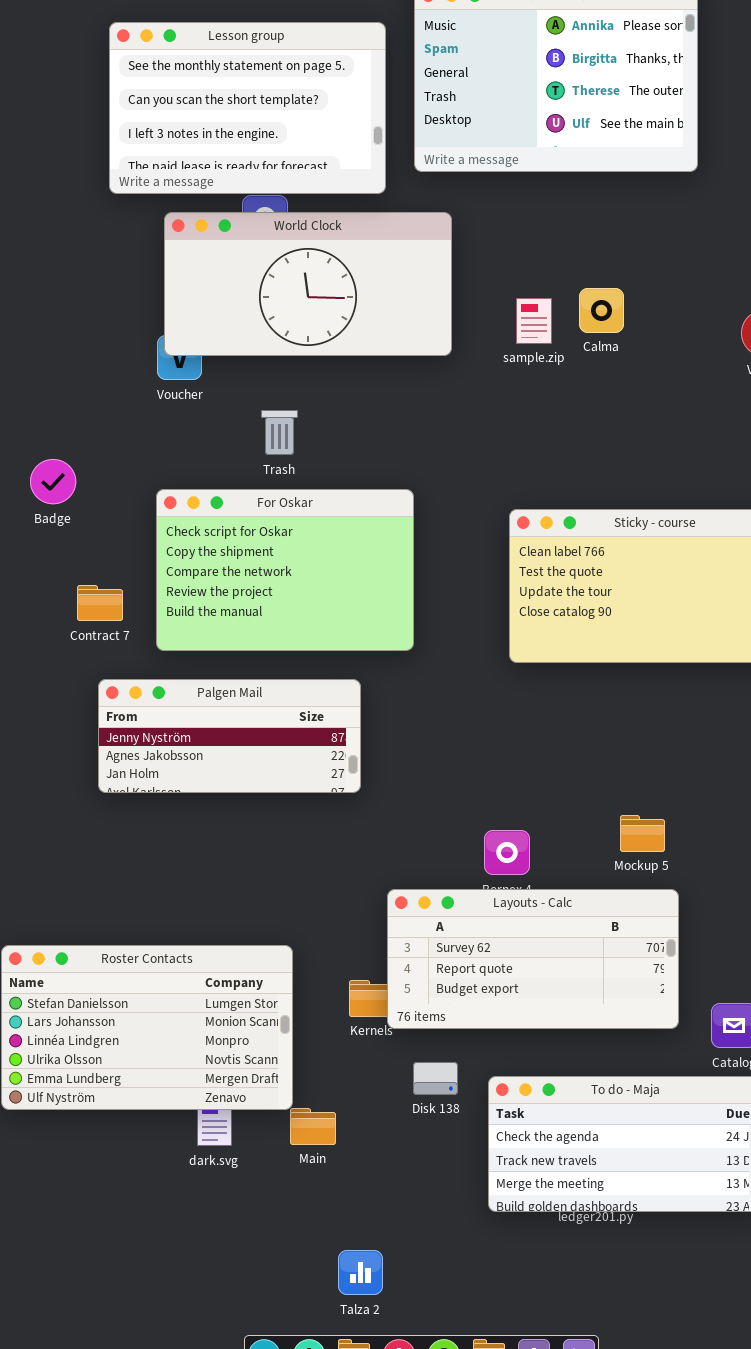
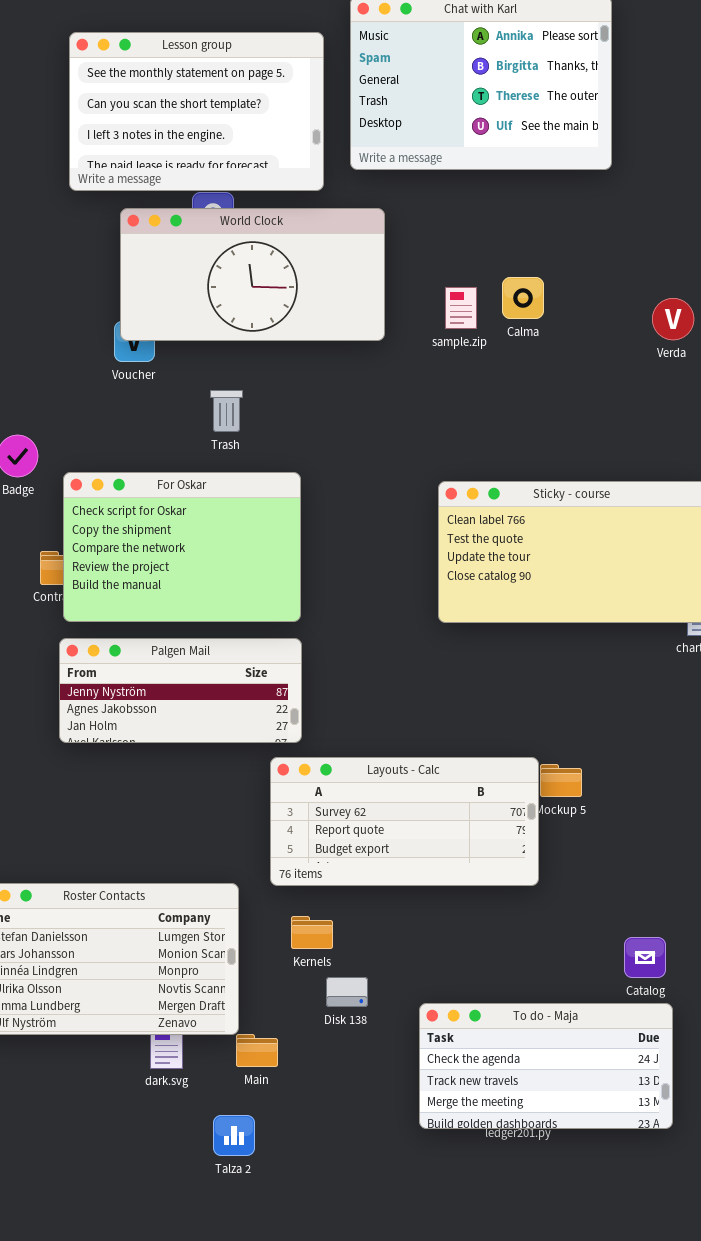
For Oskar: [156,489,414,651] -> [63,472,301,622], moved
Layouts - Calc: [387,889,679,1029] -> [270,757,539,886], moved
Disk 138: [413,1062,458,1095] -> [326,977,368,1007], moved
Talza 2: [338,1250,383,1295] -> [213,1115,255,1156], moved

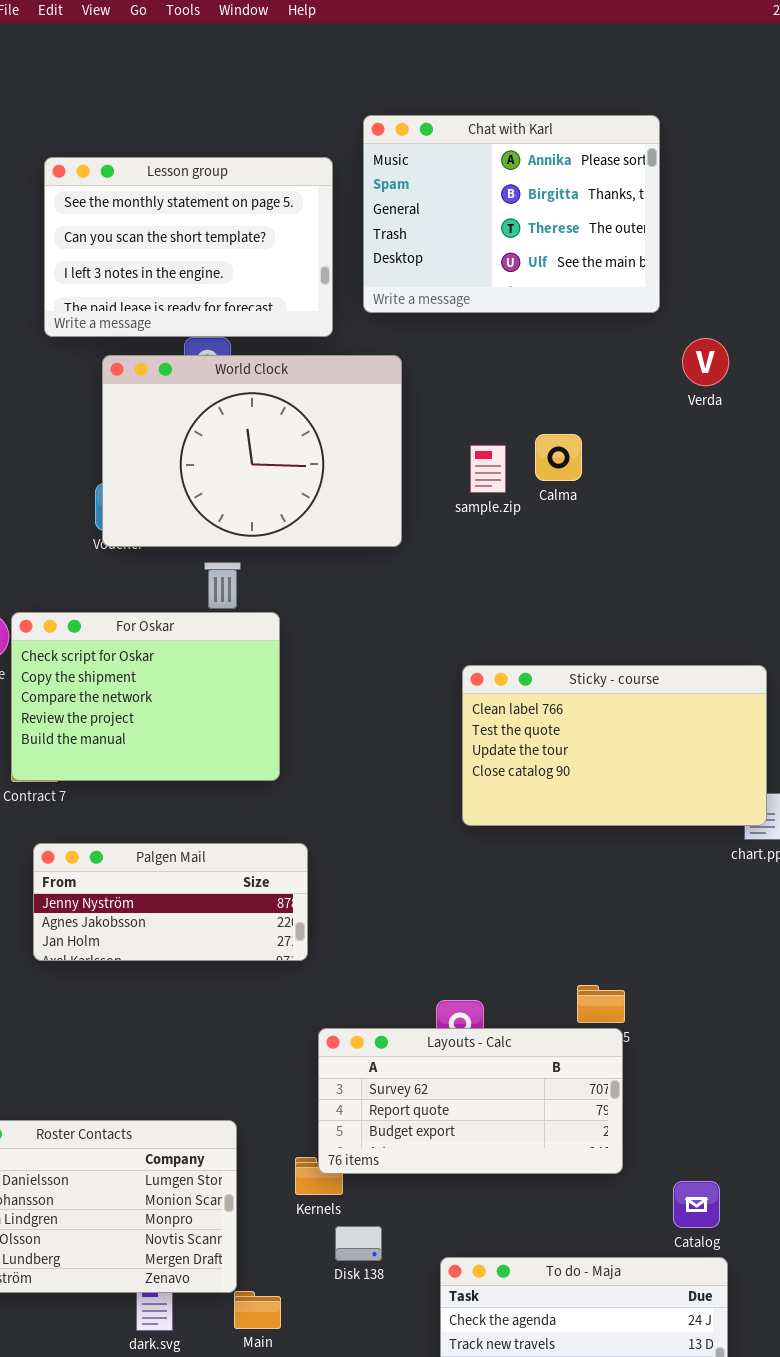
World Clock: [120,208,385,341] -> [102,355,402,547], resized
Verda: [652,298,694,340] -> [682,338,729,386], moved
For Oskar: [63,472,301,622] -> [11,612,280,781], moved
Layouts - Calc: [270,757,539,886] -> [318,1028,623,1174], moved

